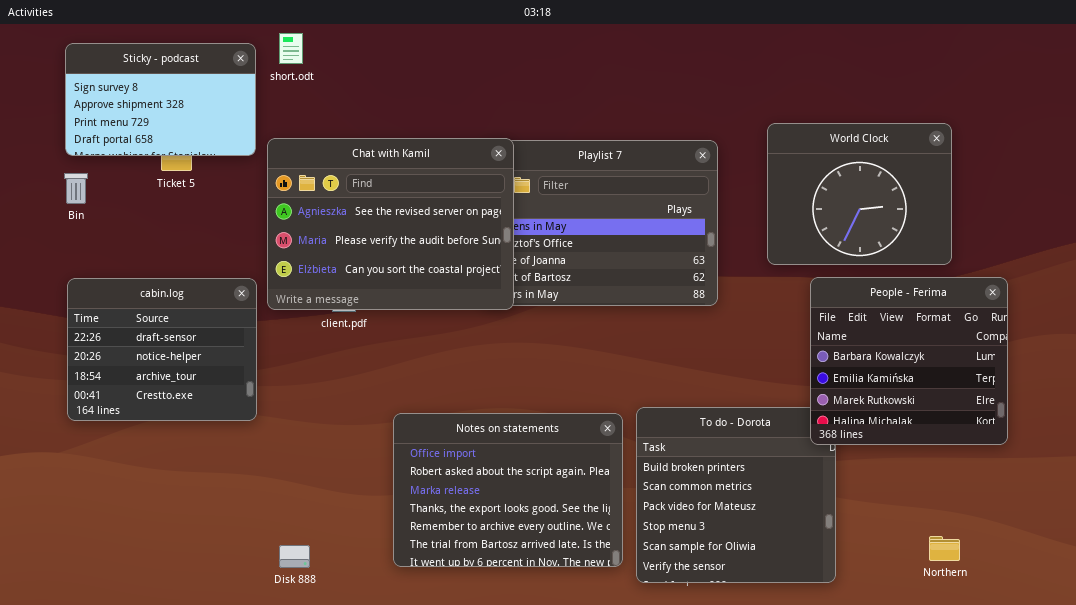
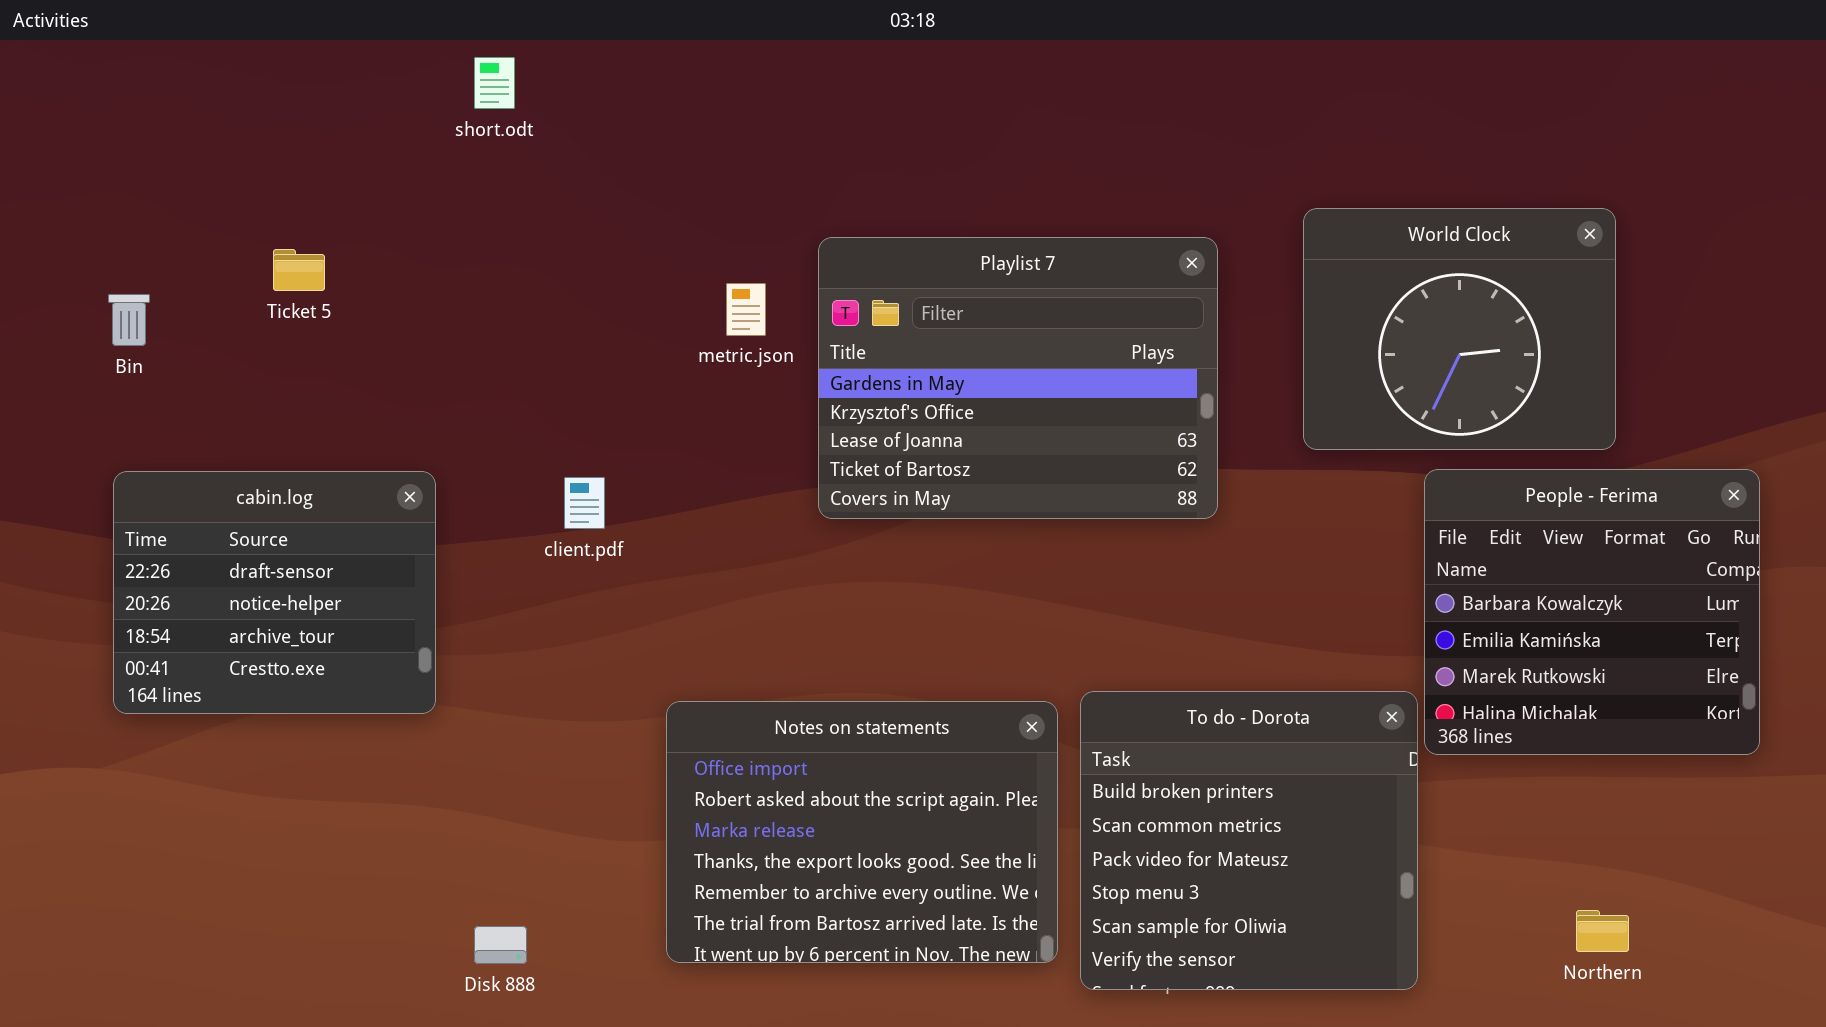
Sticky - podcast: [65,43,256,156] -> none, closed
Chat with Kamil: [267,138,514,310] -> none, closed
People - Ferima: [810,277,1008,445] -> [1424,469,1760,755], moved

